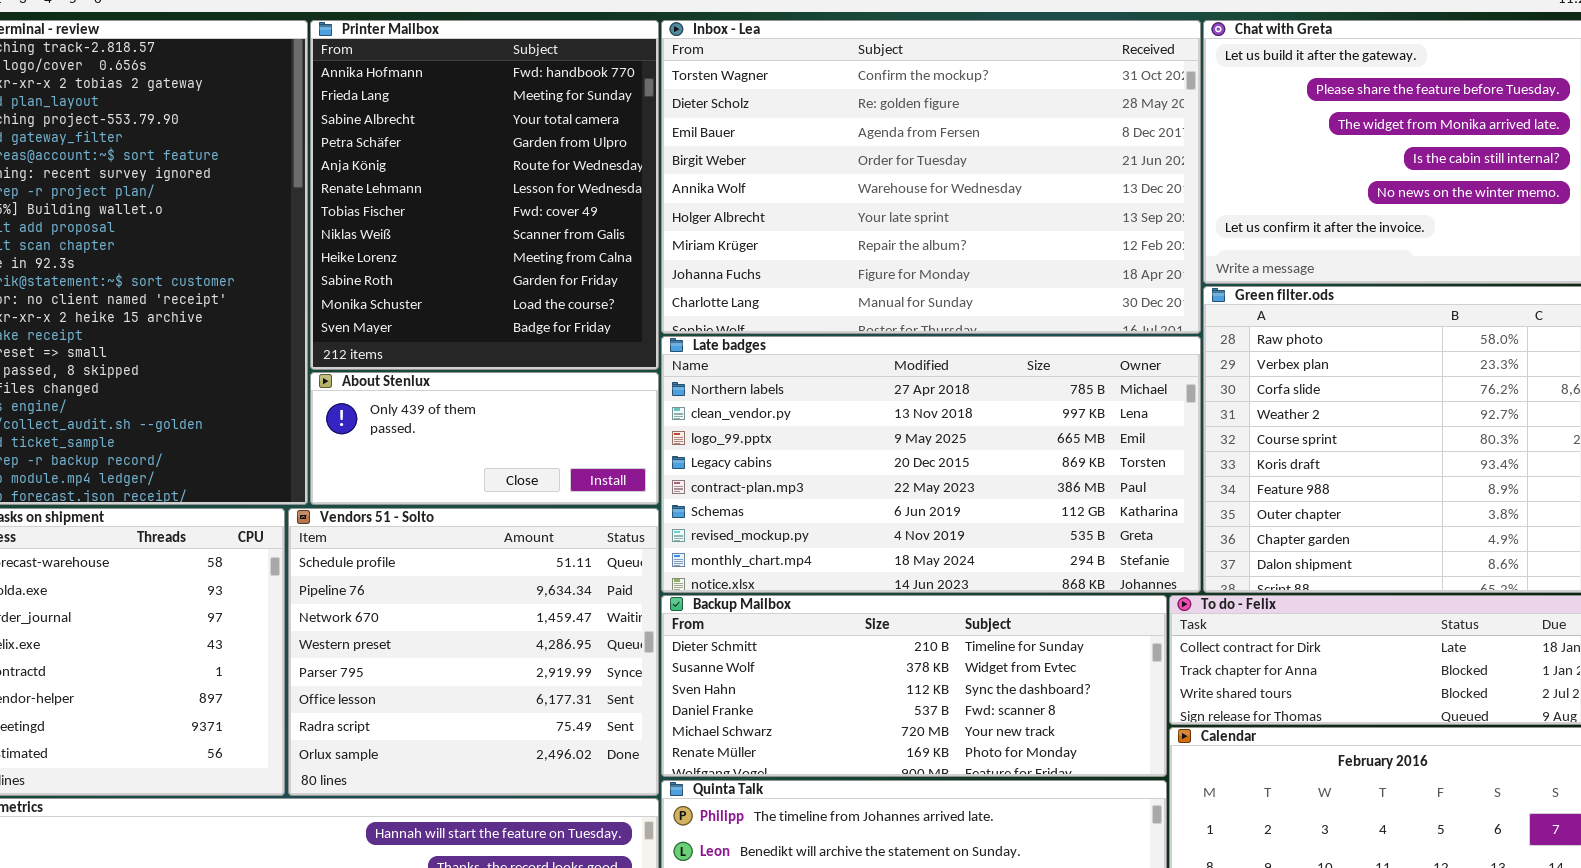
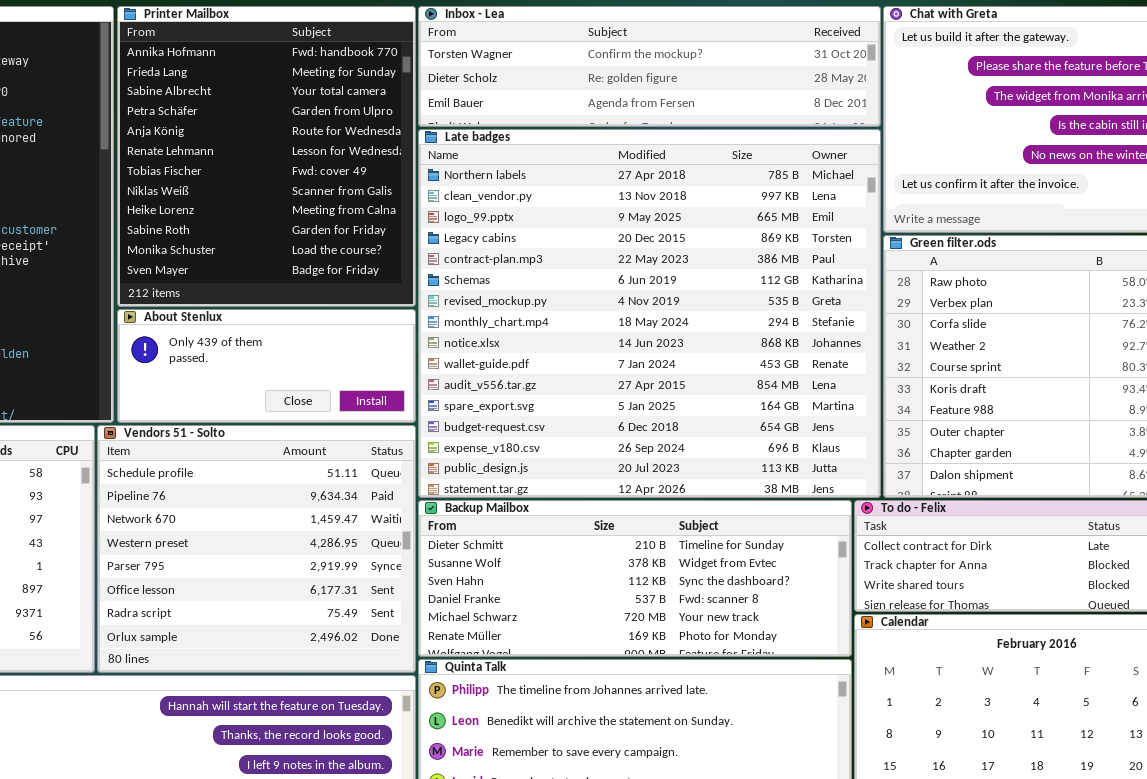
Inbox - Lea: [661,20,1201,334] -> [418,6,881,127], resized
Late badges: [661,336,1201,593] -> [418,129,881,498], resized

